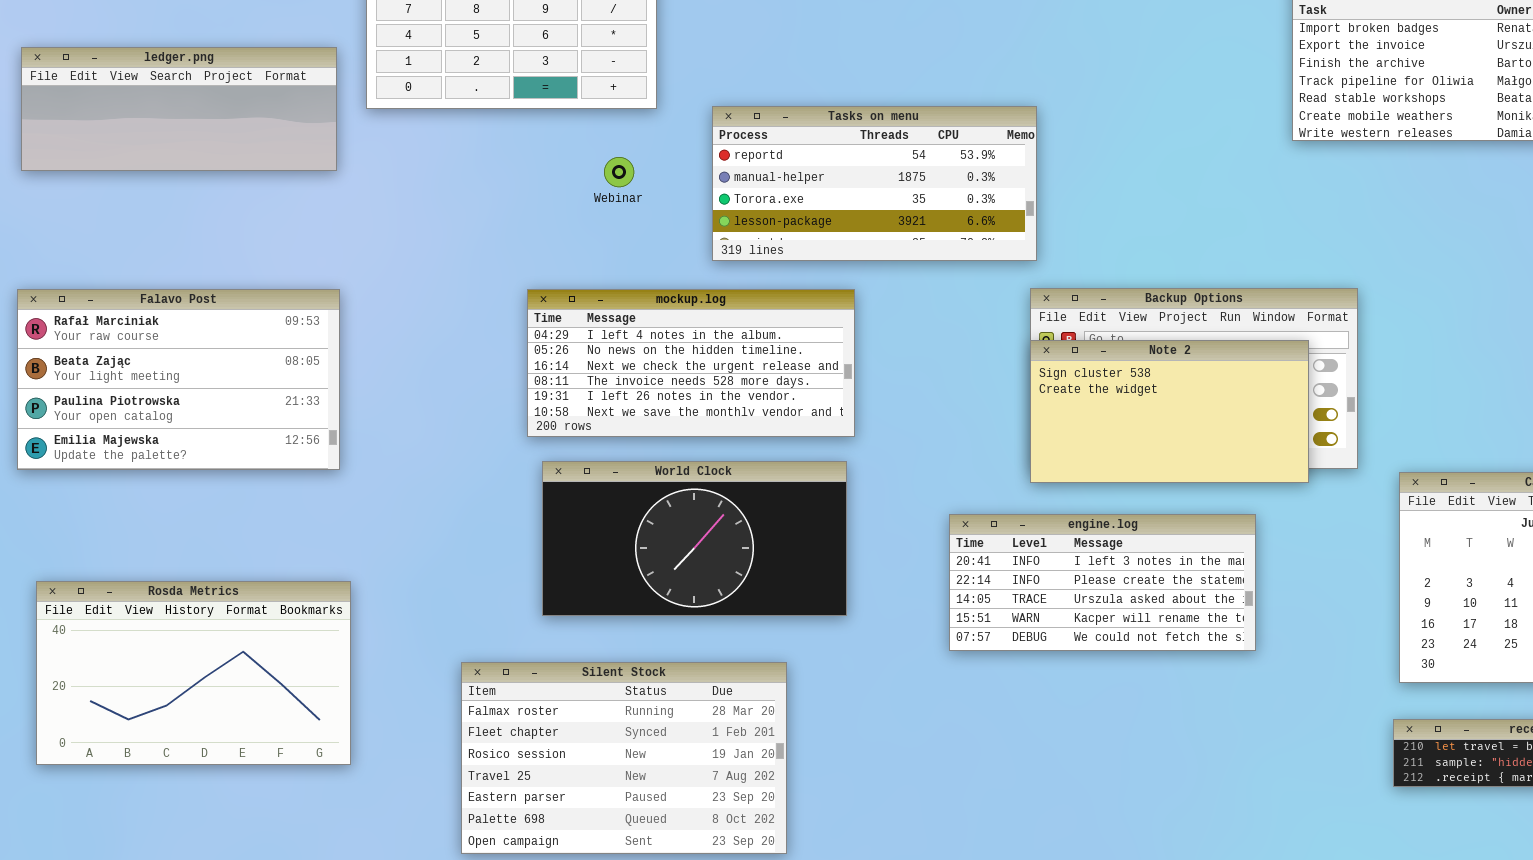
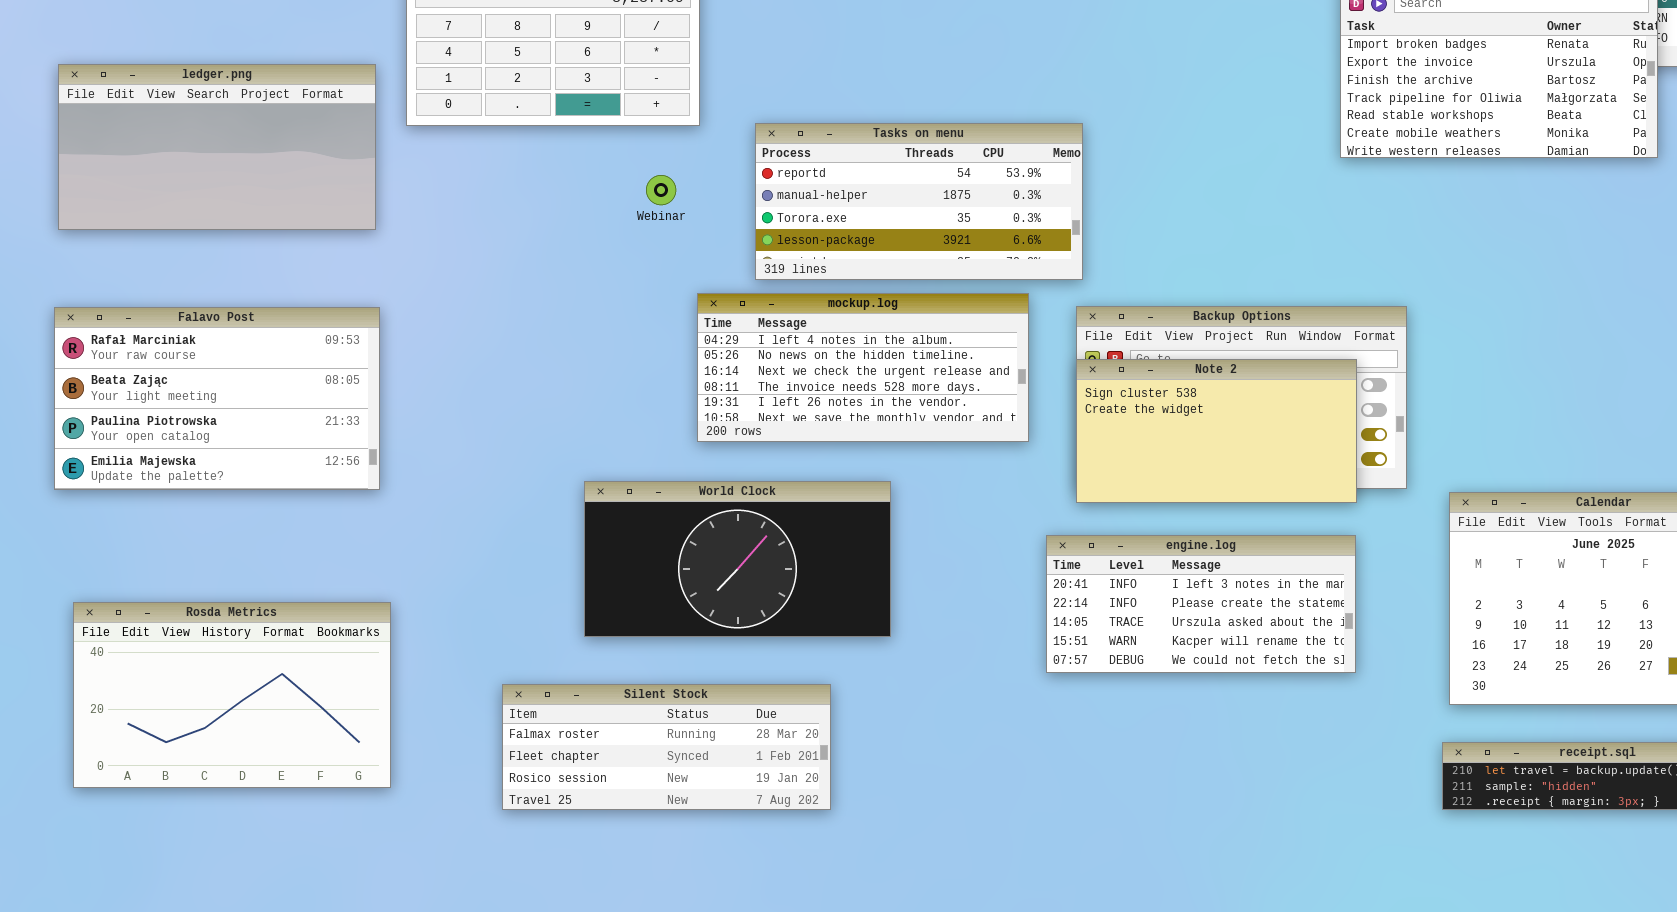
ledger.png: [21,47,337,171] -> [58,64,376,230], resized
mockup.log: [527,289,855,437] -> [697,293,1029,442], moved
engine.log: [949,514,1256,651] -> [1046,535,1356,673], moved
Silent Stock: [461,662,787,854] -> [502,684,831,810], resized

